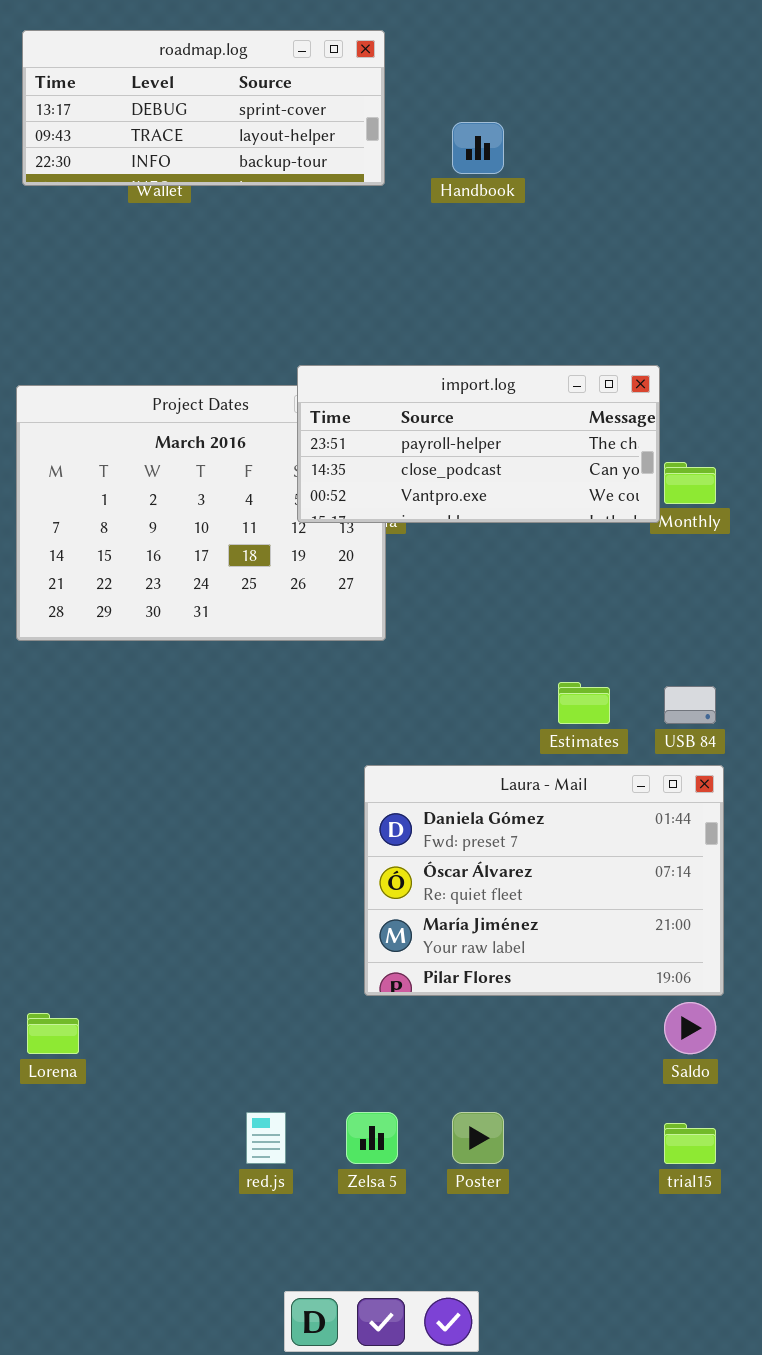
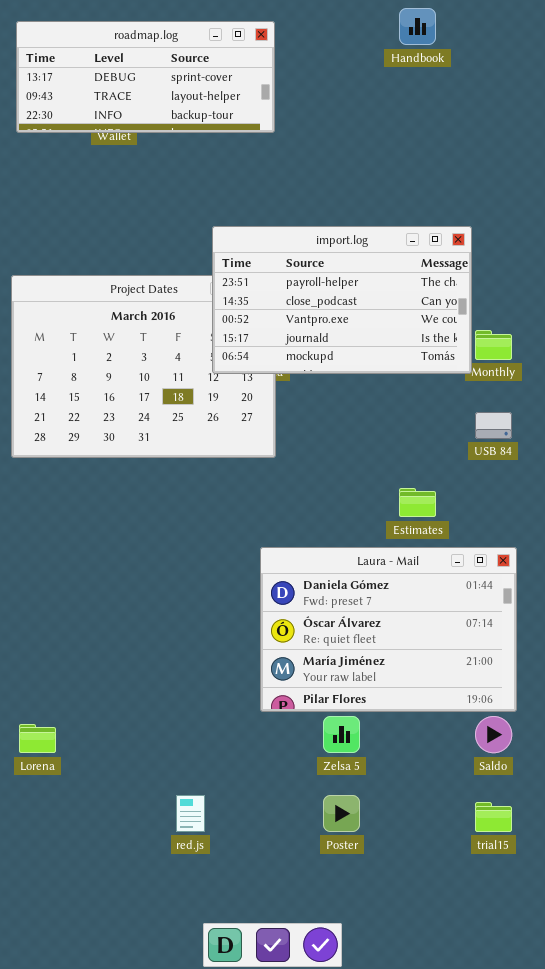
Handbook: [452,122,504,174] -> [399,8,436,45], moved
import.log: [297,365,660,523] -> [212,226,472,374], resized
USB 84: [664,686,716,724] -> [475,412,512,439], moved
Zelsa 5: [346,1112,398,1164] -> [323,716,360,753], moved

